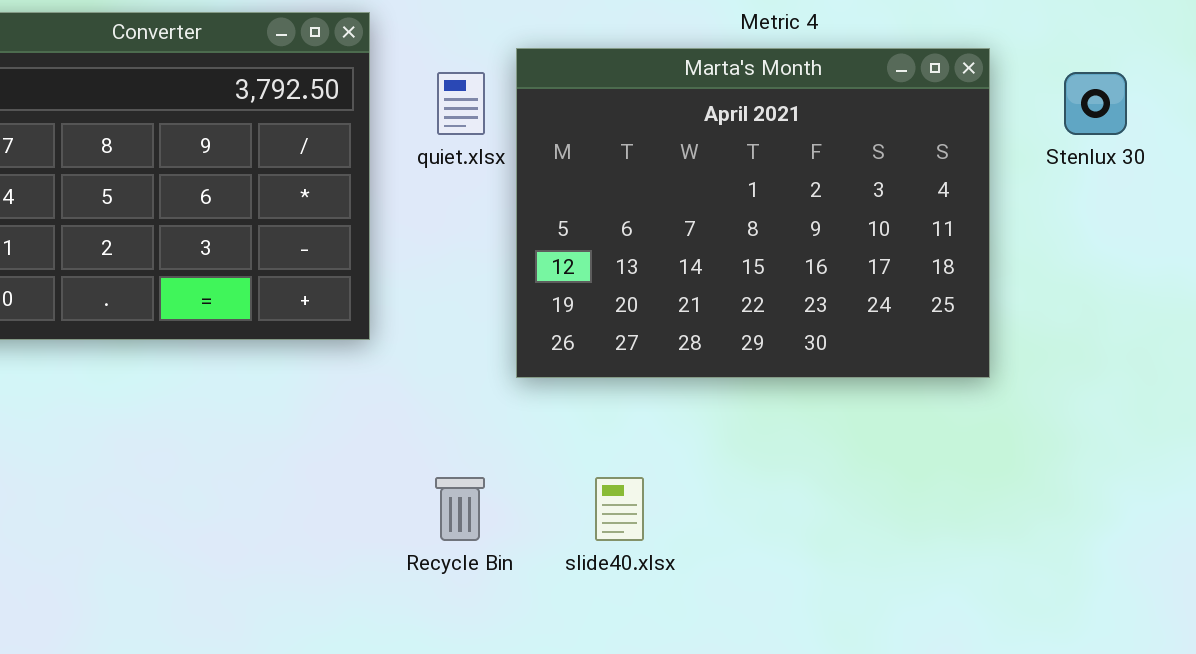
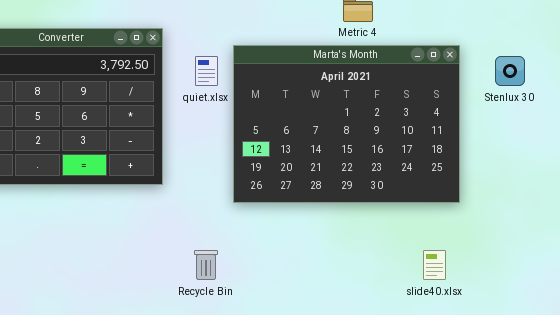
slide40.xlsx: [595,477,644,541] -> [423,250,446,280], moved

